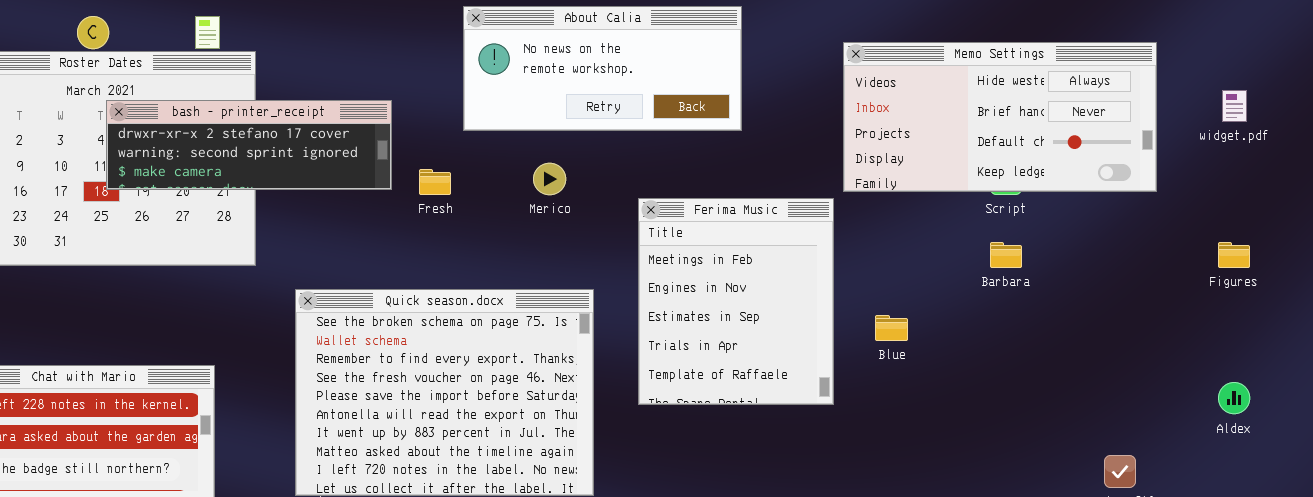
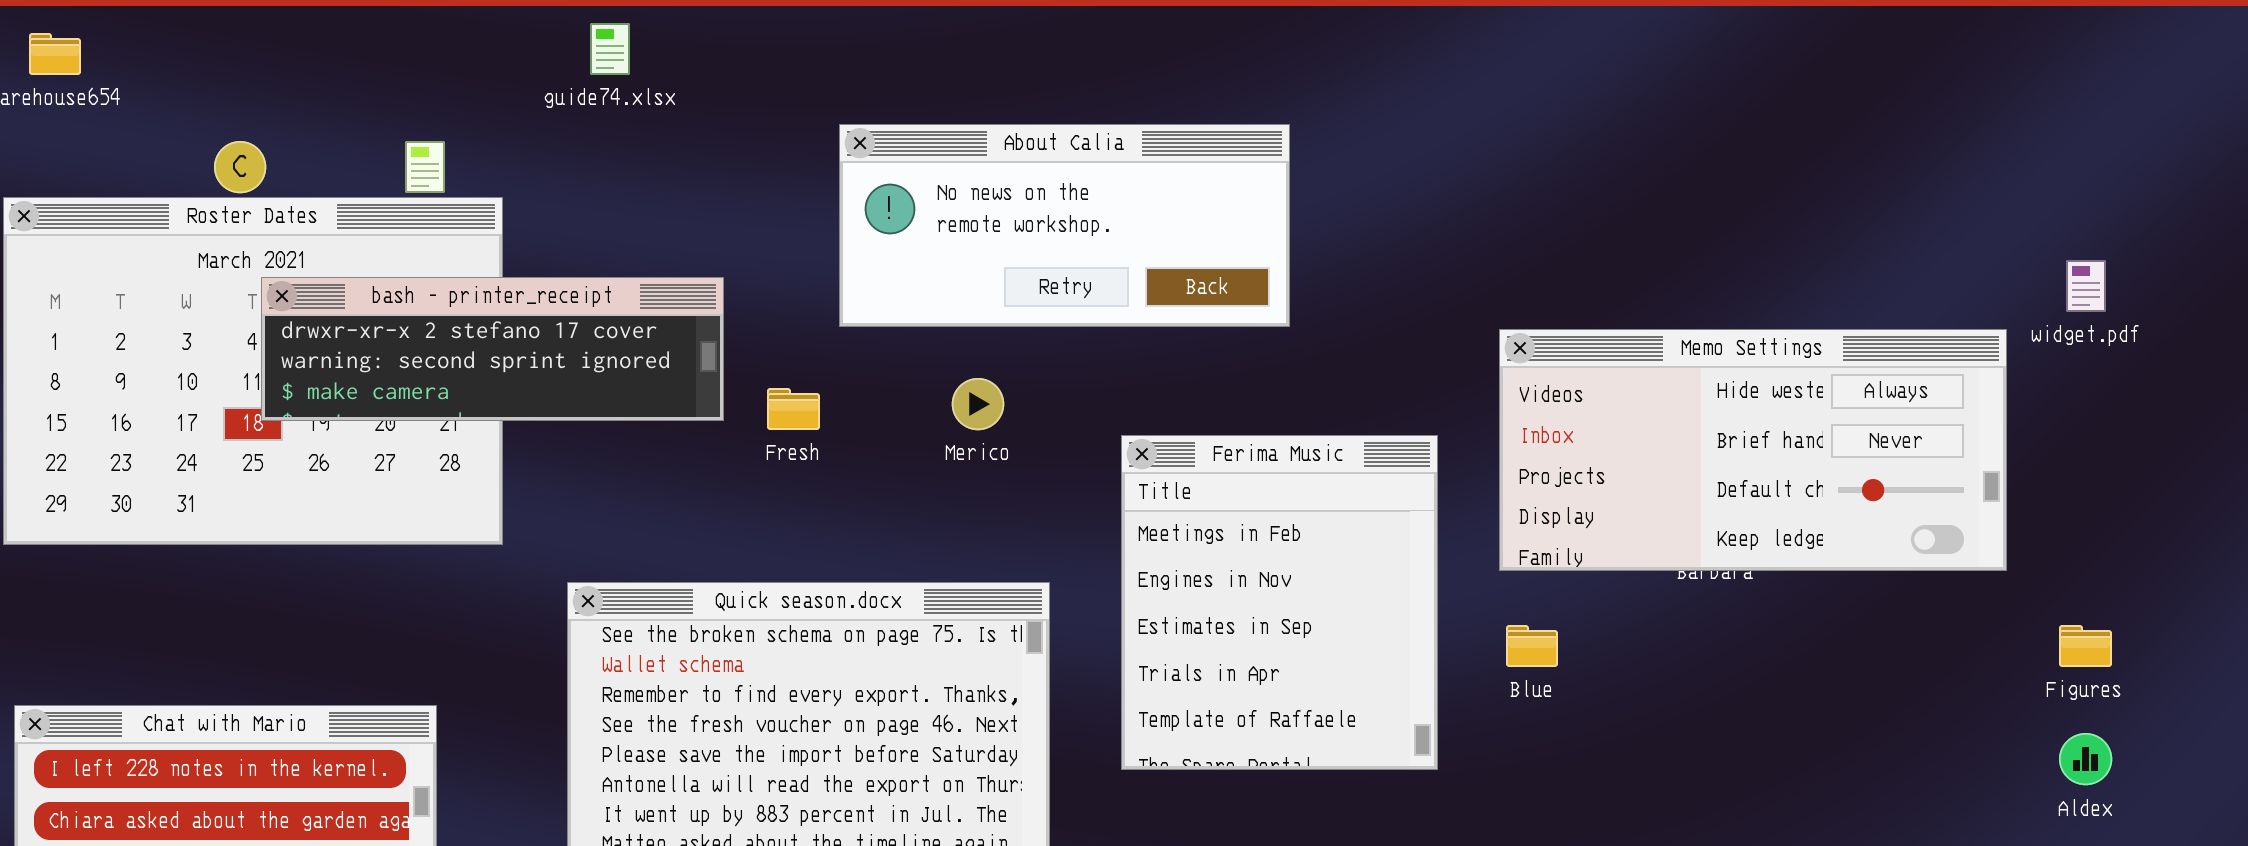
Memo Settings: [843,42,1157,192] -> [1499,329,2007,571], moved
Figures: [1218,242,1250,268] -> [2059,625,2112,667], moved

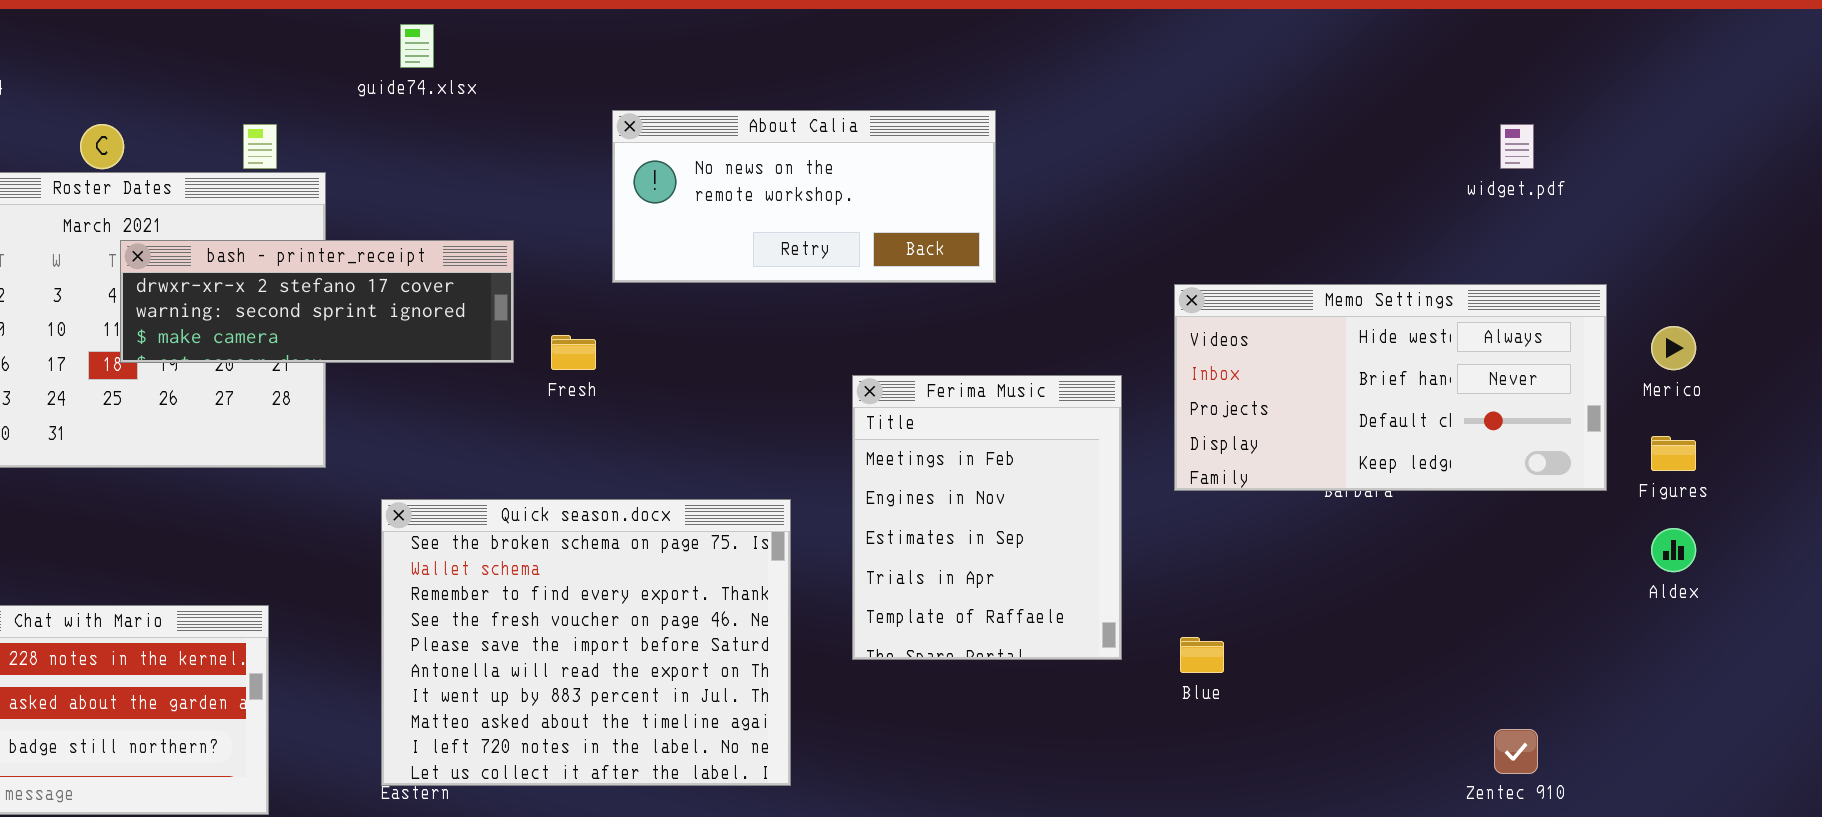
widget.pdf: [2066,260,2106,312] -> [1500,124,1534,169], moved
Merico: [952,378,1004,430] -> [1651,326,1696,370], moved
Blue: [1506,625,1558,667] -> [1180,637,1224,673], moved
Figures: [2059,625,2112,667] -> [1651,436,1696,471], moved
Aldex: [2059,733,2112,785] -> [1651,528,1696,572], moved

